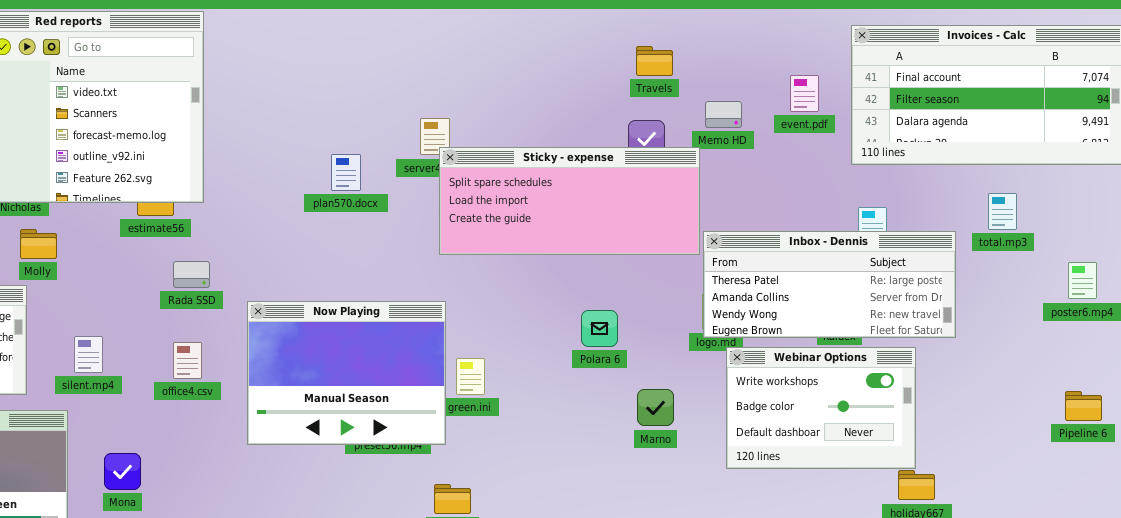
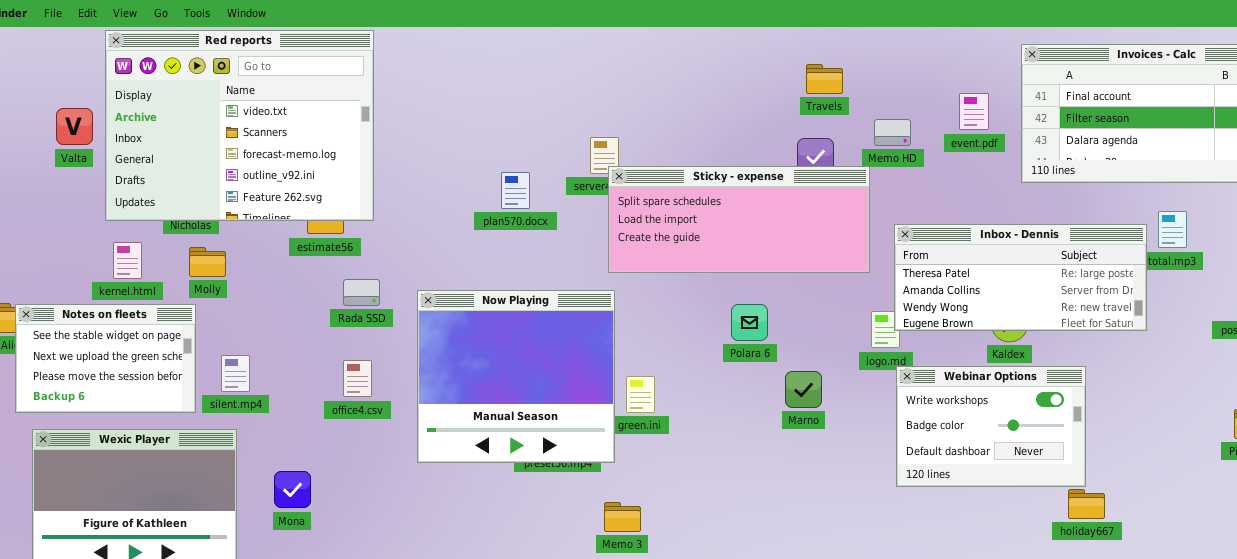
Inbox - Dennis: [703,231,956,338] -> [894,224,1147,331], moved
Now Playing: [247,301,446,445] -> [417,290,615,463], resized
Polara 6: [581,310,618,347] -> [731,304,768,341], moved
silent.mp4: [74,336,103,373] -> [221,355,250,392], moved
Marno: [637,389,674,426] -> [785,371,822,408], moved

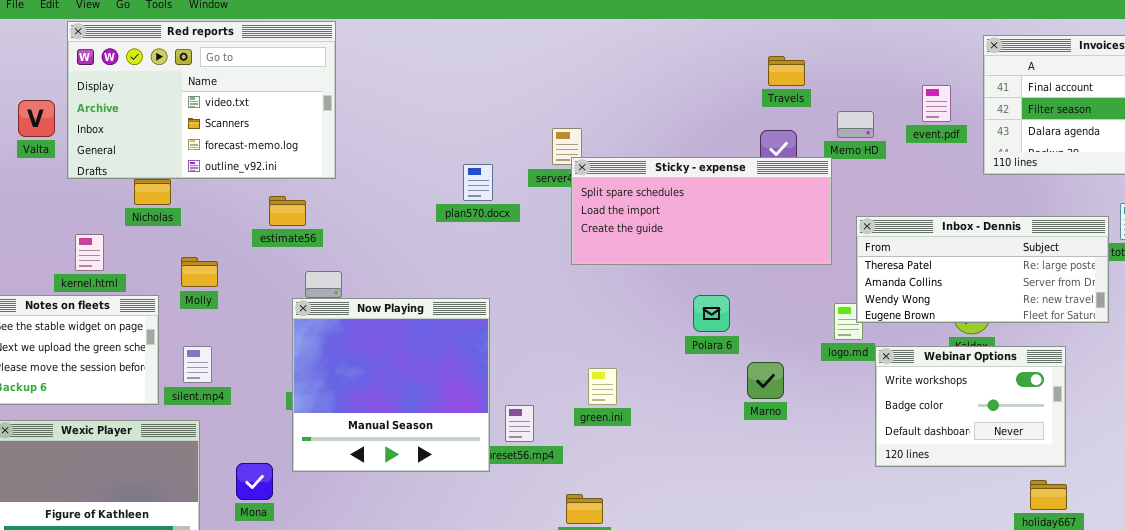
Red reports: [105,30,374,221] -> [67,21,336,179], resized
Molly: [189,247,226,277] -> [181,257,218,287], moved
Now Playing: [417,290,615,463] -> [292,298,490,472], moved
Webinar Options: [896,366,1086,487] -> [875,346,1066,467], moved

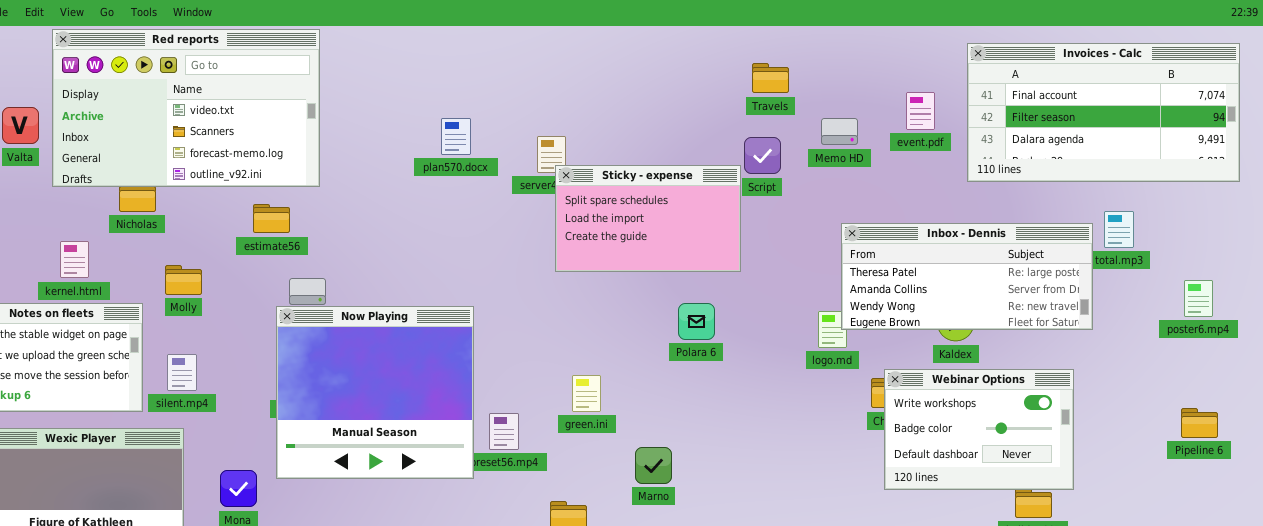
Sticky - expense: [571,157,832,265] -> [555,165,741,272], resized
plan570.docx: [463,164,493,201] -> [441,118,471,155], moved
Webinar Options: [875,346,1066,467] -> [884,369,1074,490], moved
Marno: [747,362,784,399] -> [635,447,672,484], moved

